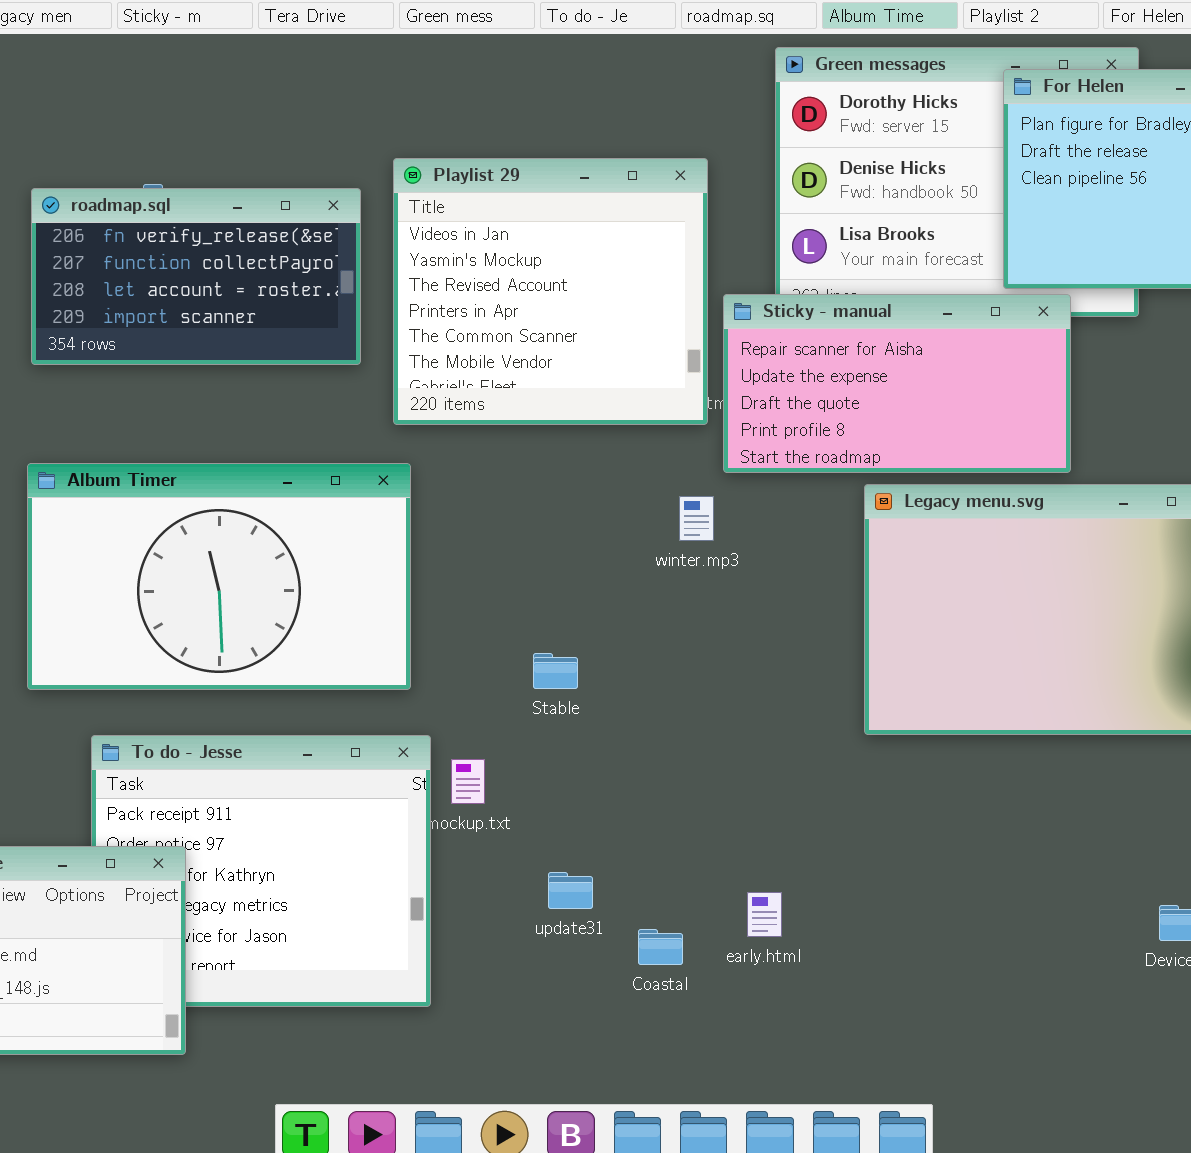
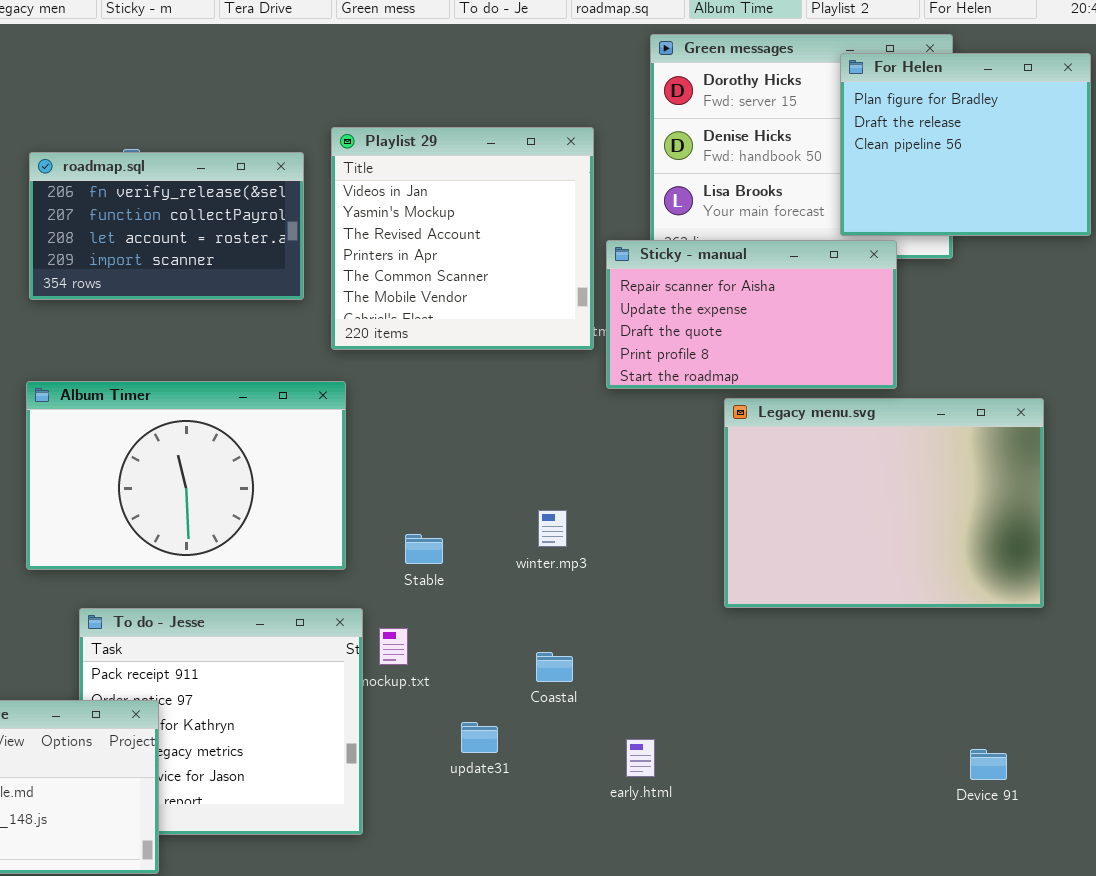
winter.mp3: [679,496,714,541] -> [538,510,567,547], moved
Stable: [533,653,578,689] -> [405,534,443,564], moved
Coastal: [638,929,683,965] -> [536,652,573,682], moved

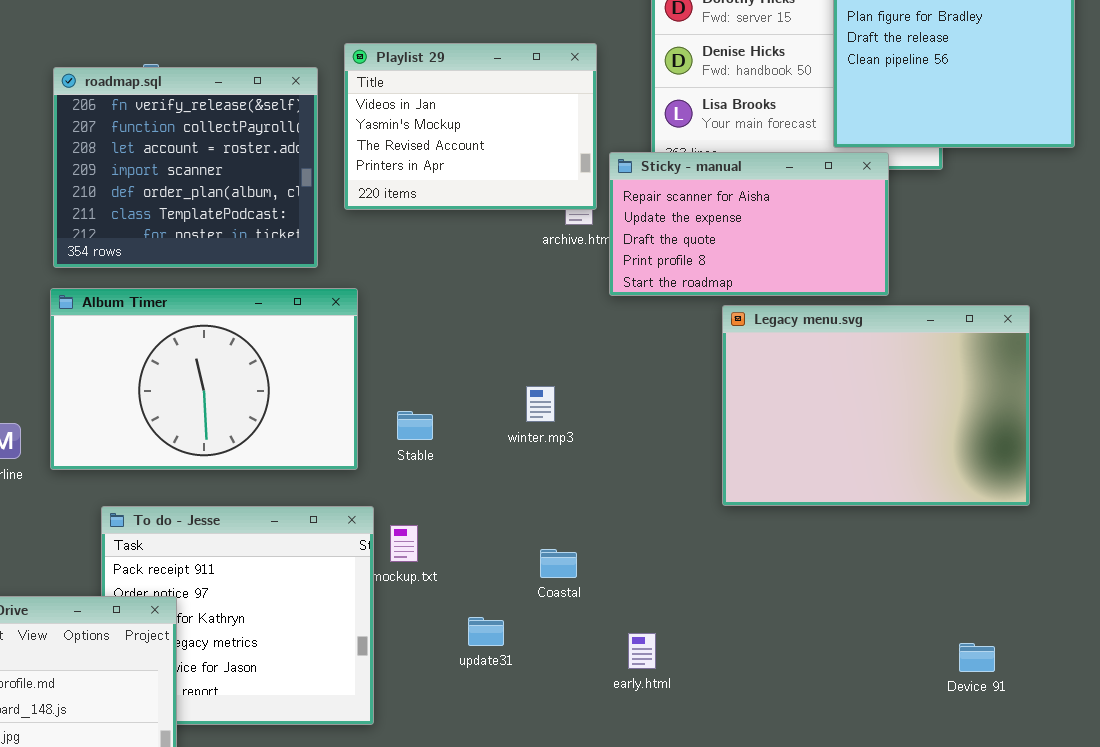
Playlist 29: [331,127,594,350] -> [344,43,597,210], resized
roadmap.sql: [29,152,304,300] -> [53,67,318,268], resized
winter.mp3: [538,510,567,547] -> [526,386,555,422], moved
Stable: [405,534,443,564] -> [397,411,433,440], moved

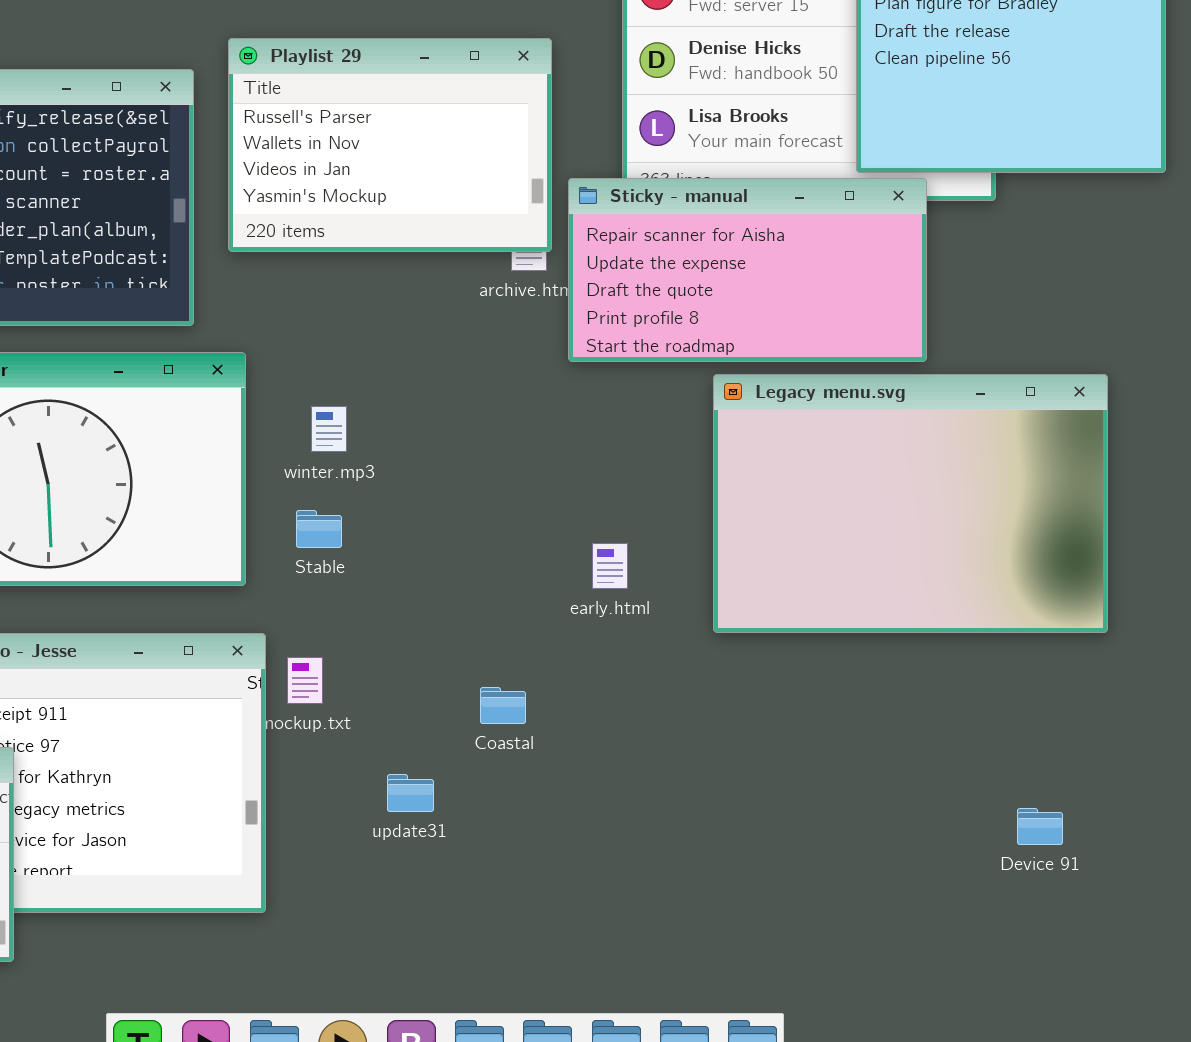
Playlist 29: [344,43,597,210] -> [228,38,552,252], scrolled up 2 rows
winter.mp3: [526,386,555,422] -> [311,406,347,452], moved
early.html: [628,633,656,669] -> [592,543,628,589], moved

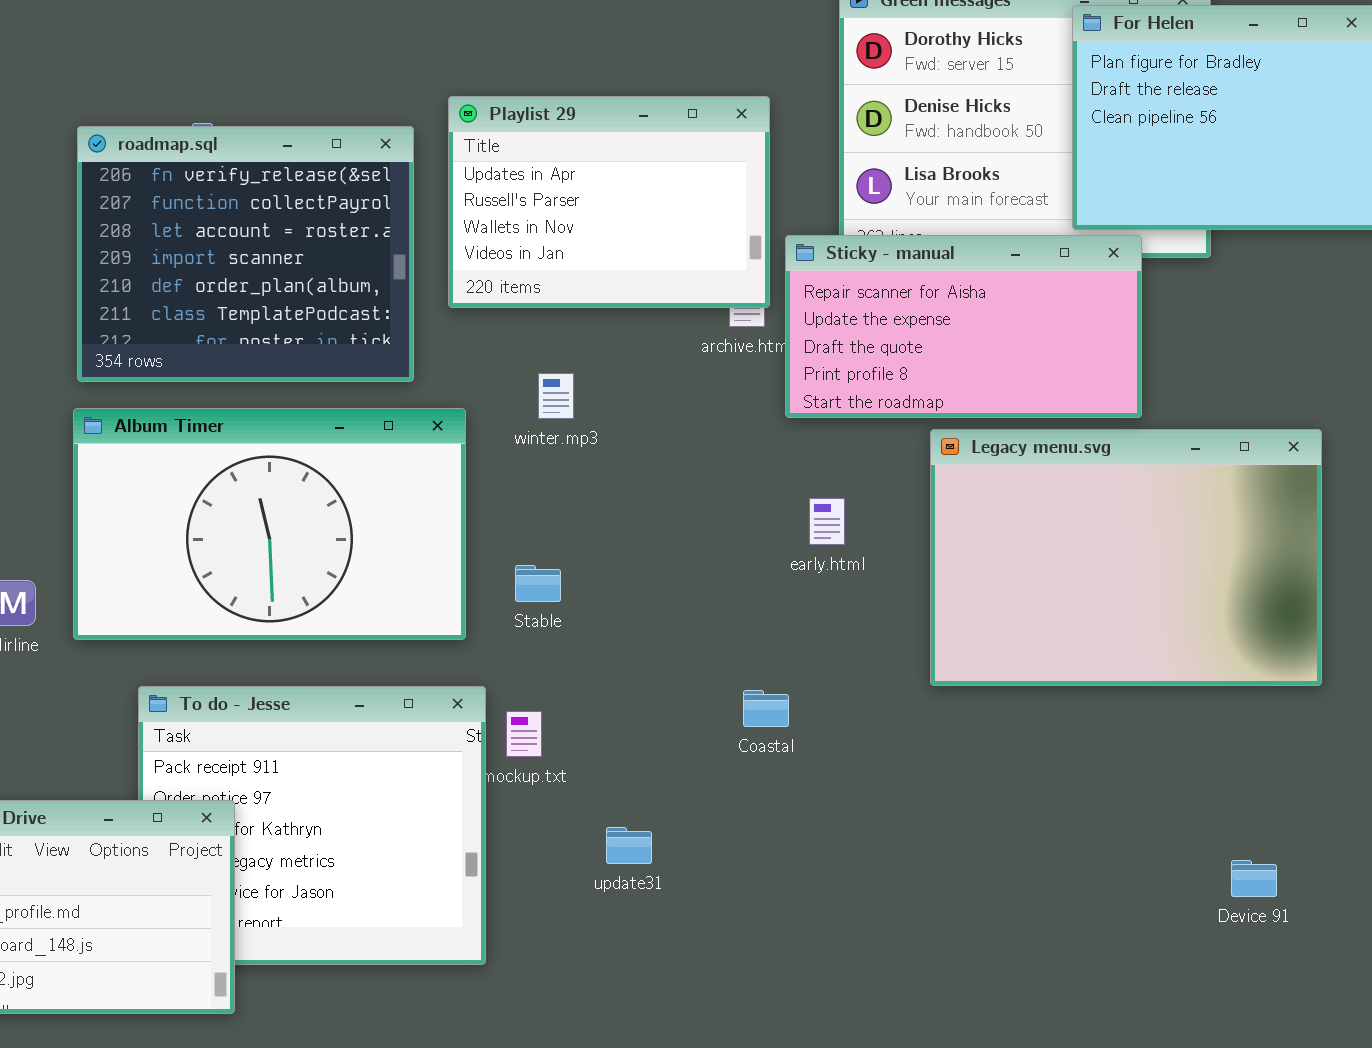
Playlist 29: [228,38,552,252] -> [448,96,770,308], scrolled up 1 row
winter.mp3: [311,406,347,452] -> [538,373,574,419], moved
early.html: [592,543,628,589] -> [809,498,845,545], moved
Coastal: [480,687,526,724] -> [743,690,789,727], moved

